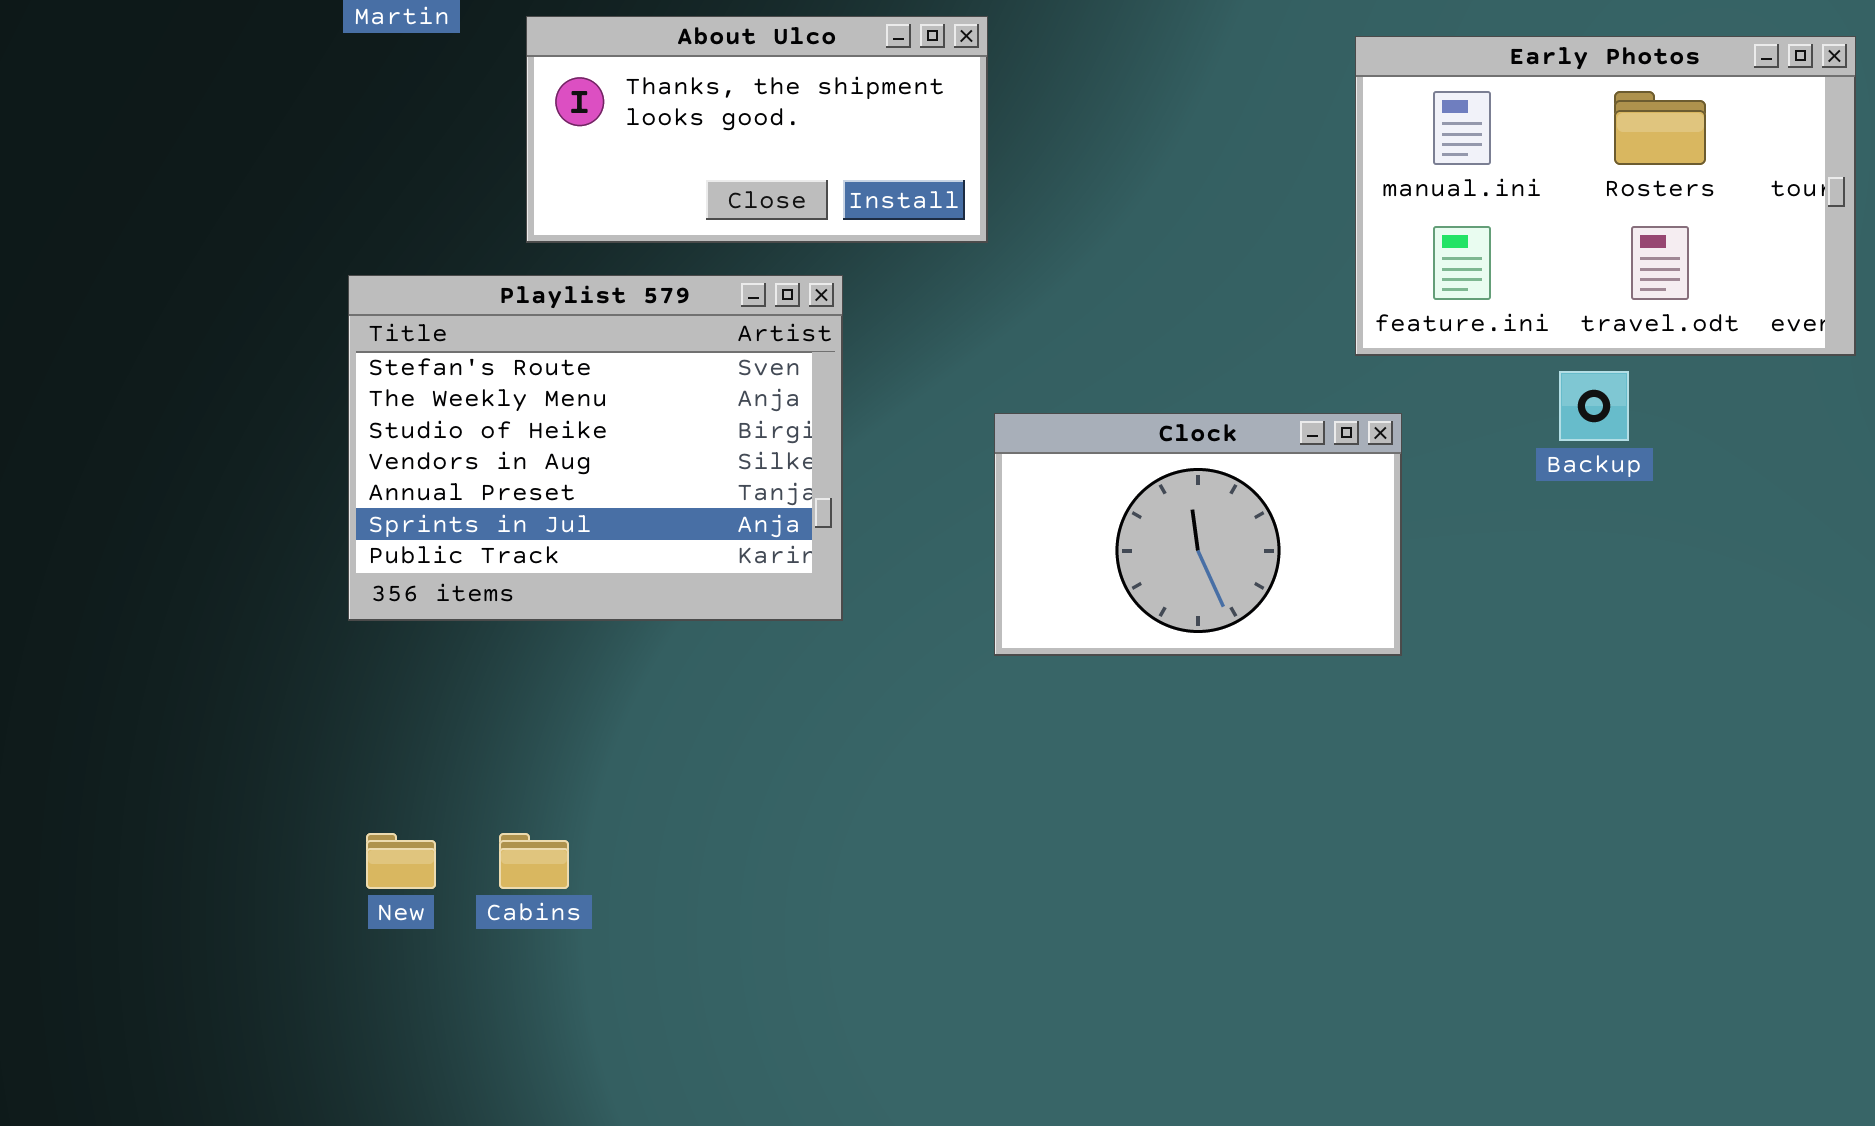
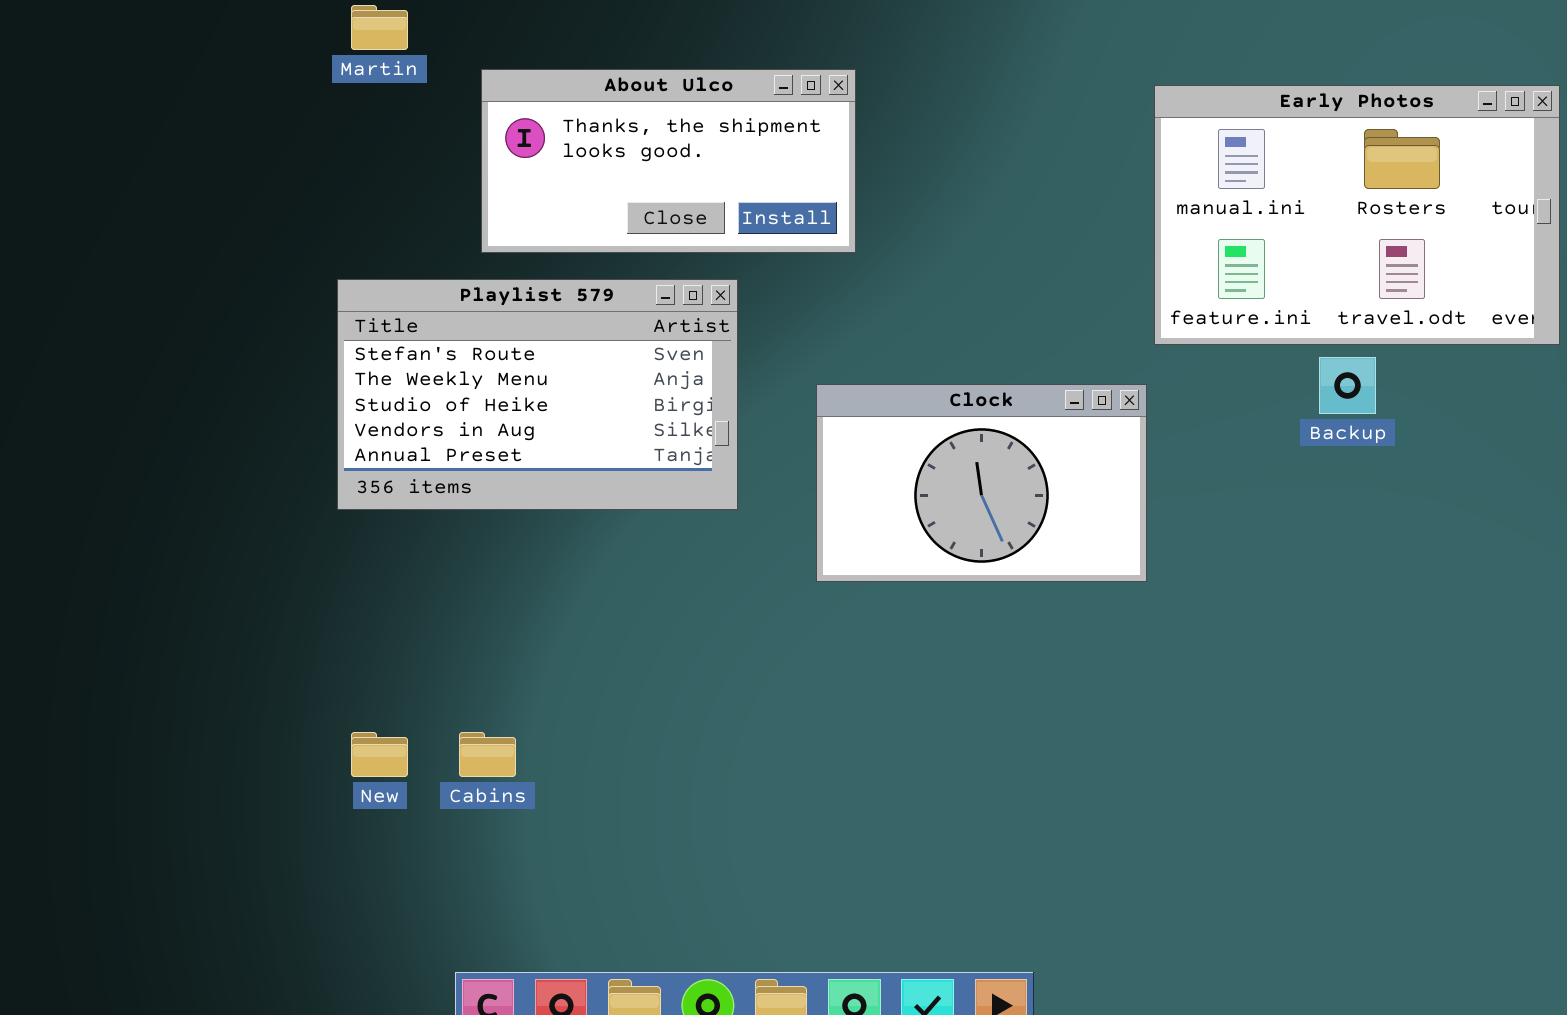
Playlist 579: [348,275,843,621] -> [337,279,738,510], resized
Clock: [994,413,1402,656] -> [816,384,1147,582], moved

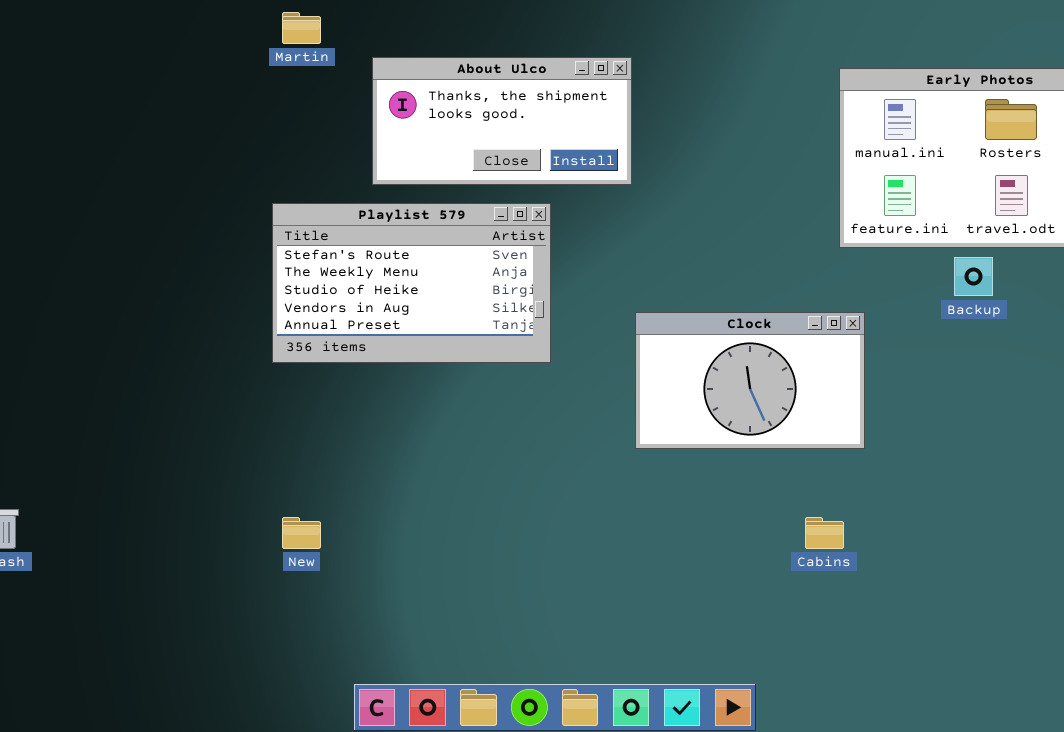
Clock: [816,384,1147,582] -> [635,312,865,449], moved
Cabins: [459,732,516,777] -> [805,517,844,549], moved

